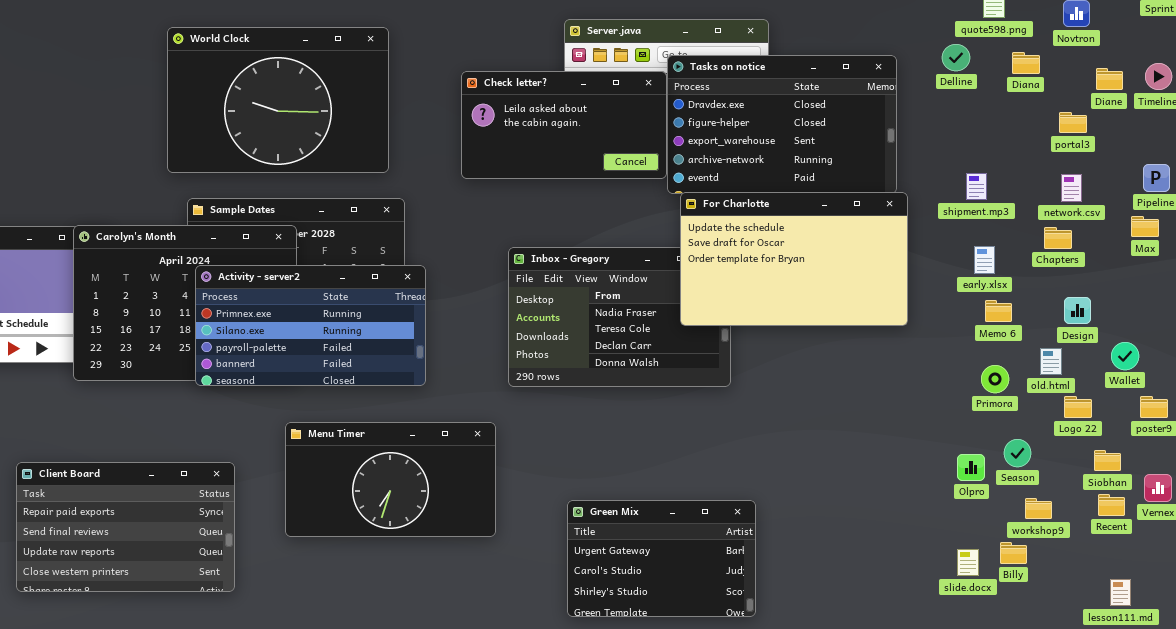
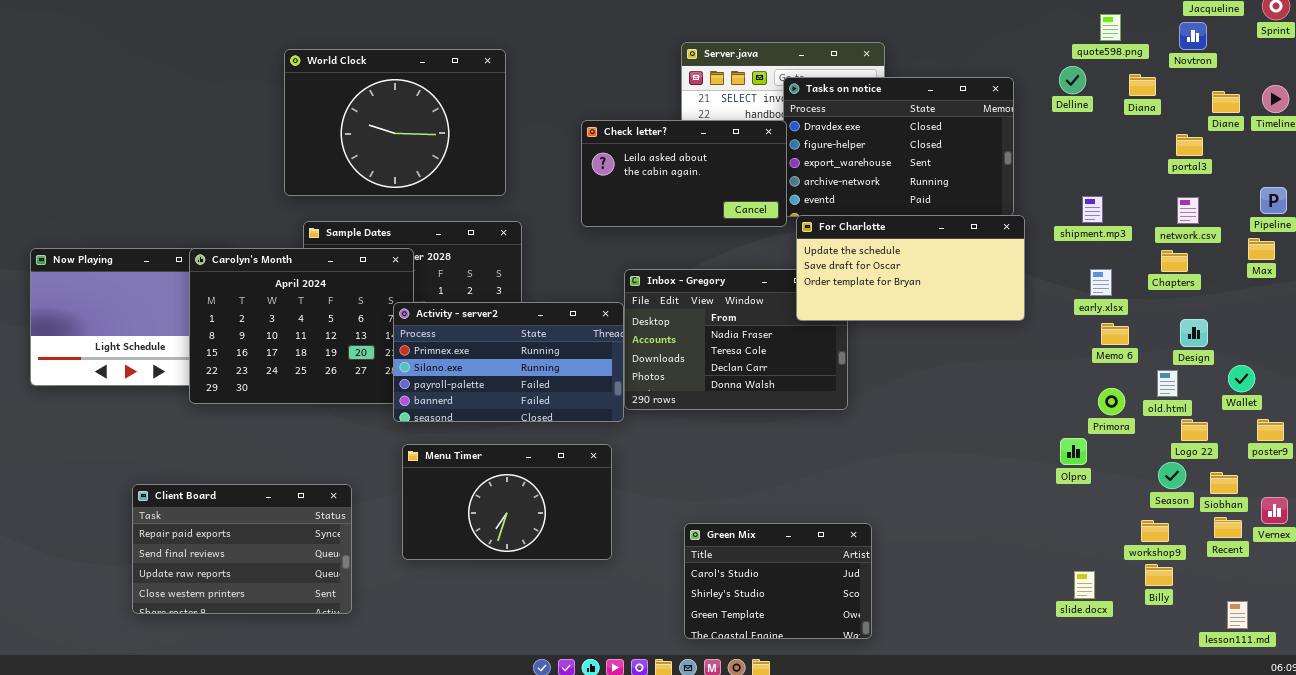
Check letter?: [461,71,667,179] -> [581,120,787,227], moved
For Charlotte: [680,192,908,326] -> [796,215,1025,321], resized
Activity - server2: [195,265,426,386] -> [393,302,624,422], moved
Season: [1004,439,1031,467] -> [1158,462,1186,489], moved
Olpro: [957,454,985,481] -> [1060,438,1087,465], moved
Green Mix: [567,500,756,617] -> [684,523,872,639], scrolled down 1 row
Billy: [1000,542,1027,564] -> [1145,564,1173,586], moved

